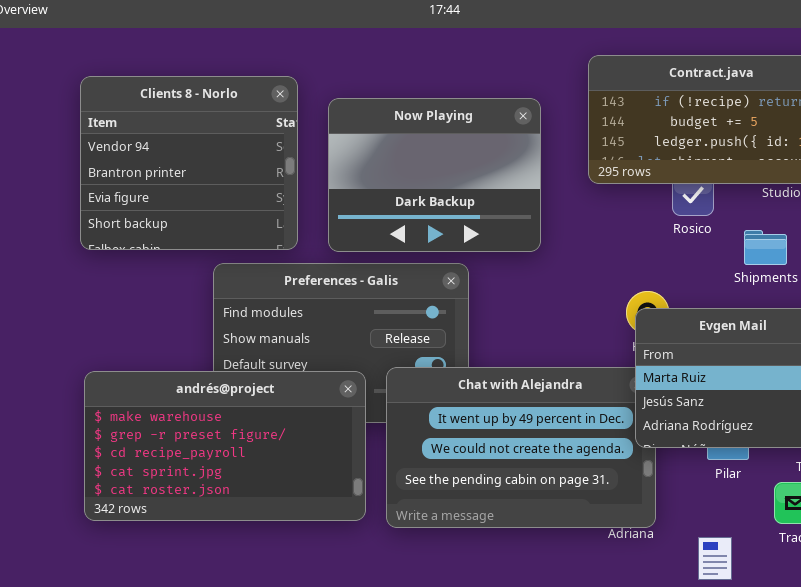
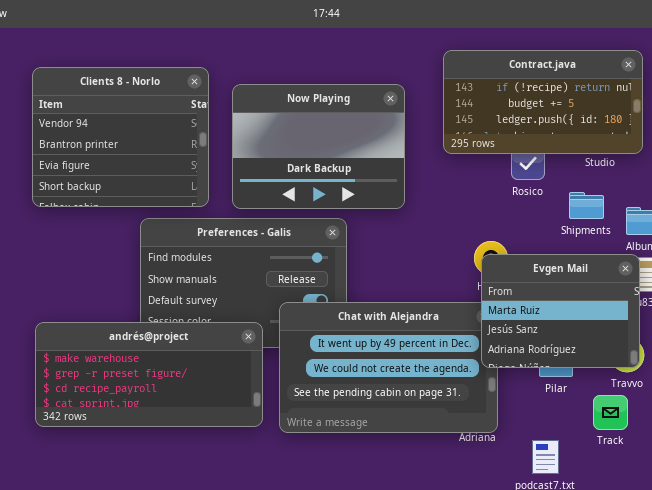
andrés@project: [84,371,366,521] -> [35,322,263,427], resized

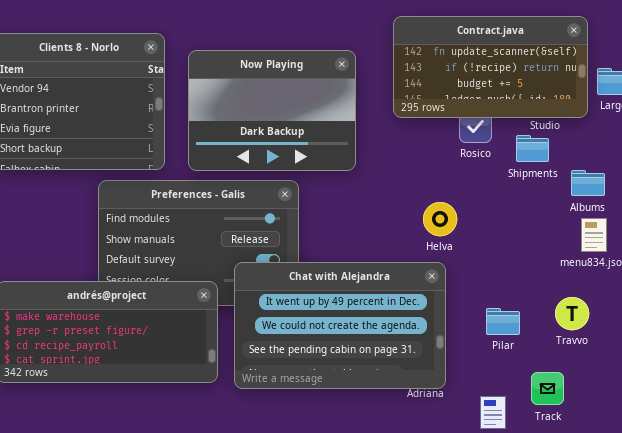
Contract.java: [443,50,643,154] -> [393,16,588,118], scrolled up 1 row
Shipments: [569,192,604,219] -> [516,135,549,162], moved
Evgen Mail: [481,254,640,368] -> none, closed
Track: [593,395,628,430] -> [531,372,564,405], moved

